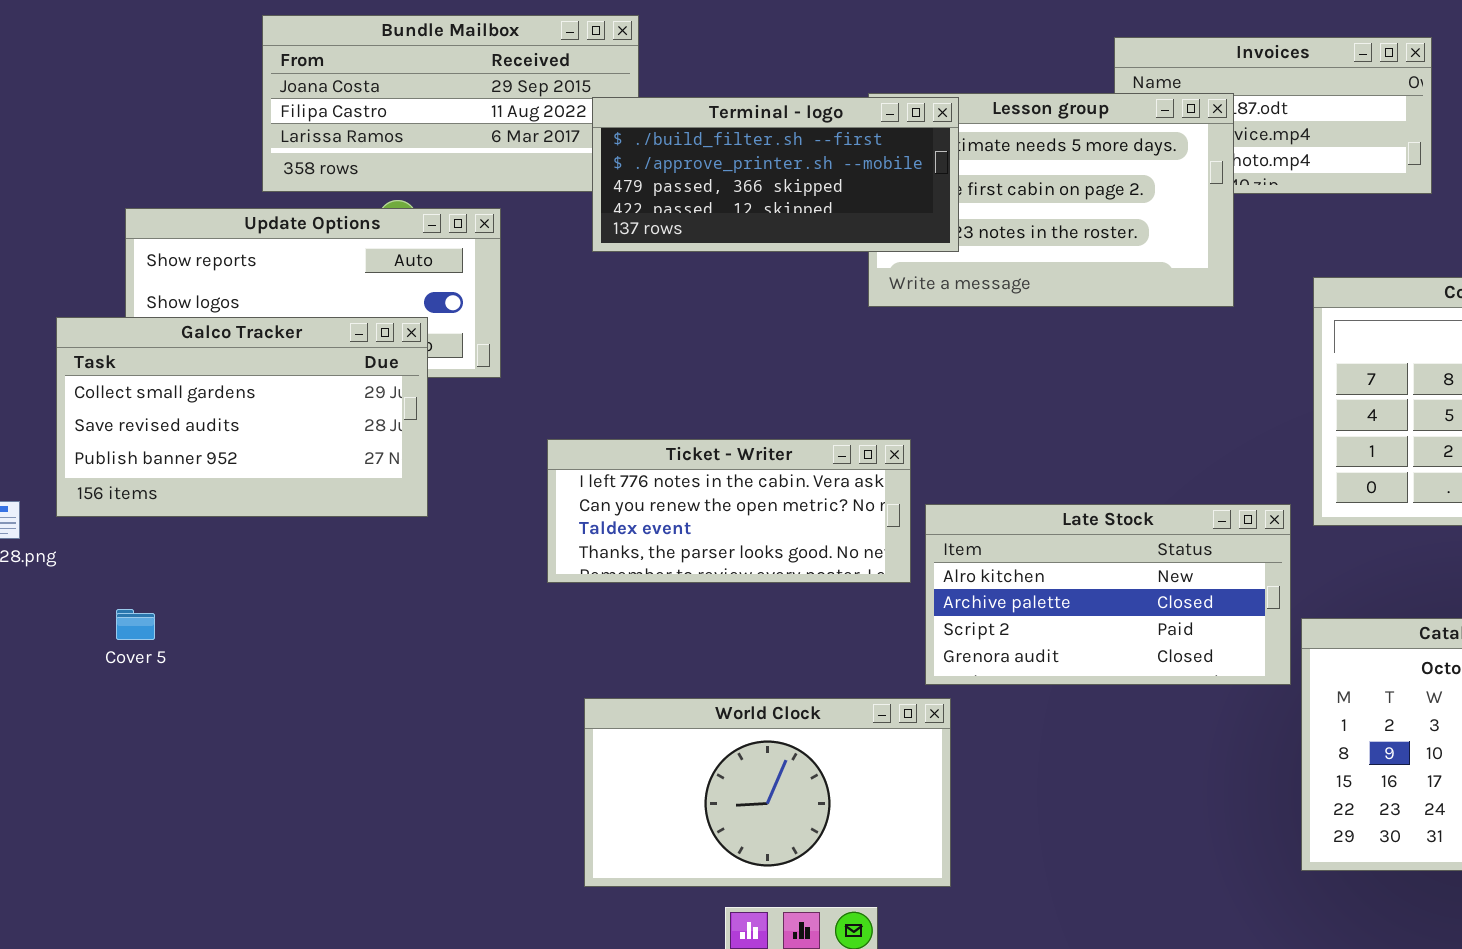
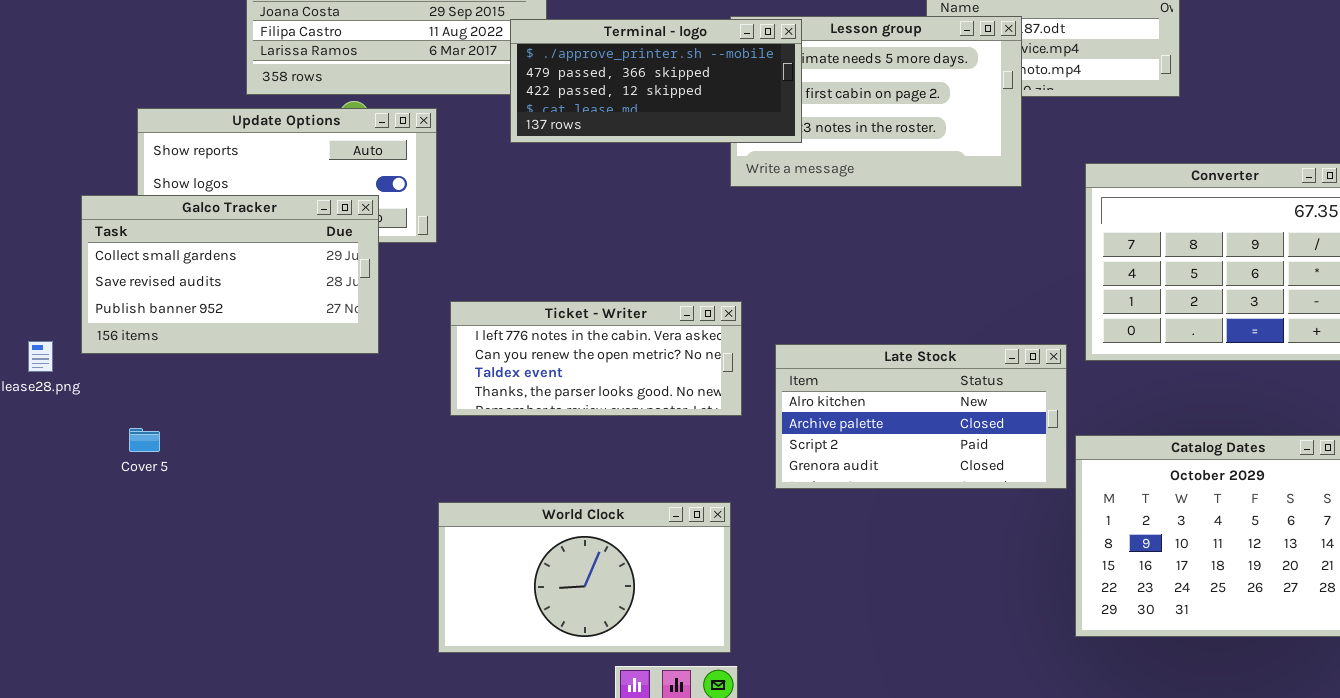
Terminal - logo: [592,97,959,252] -> [510,19,802,143], scrolled down 1 row
Ticket - Writer: [547,439,911,583] -> [450,301,742,416], moved
World Clock: [584,698,951,887] -> [438,502,731,653], moved

